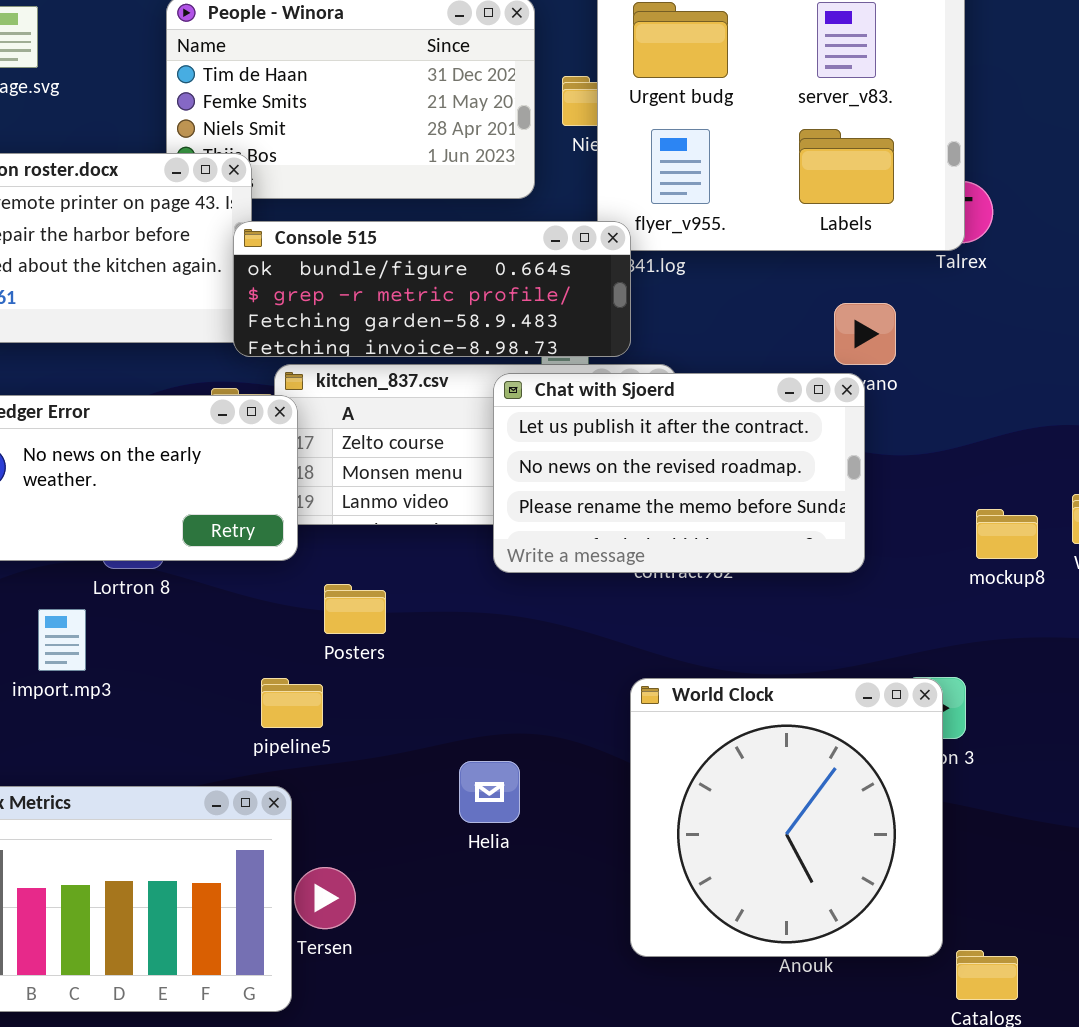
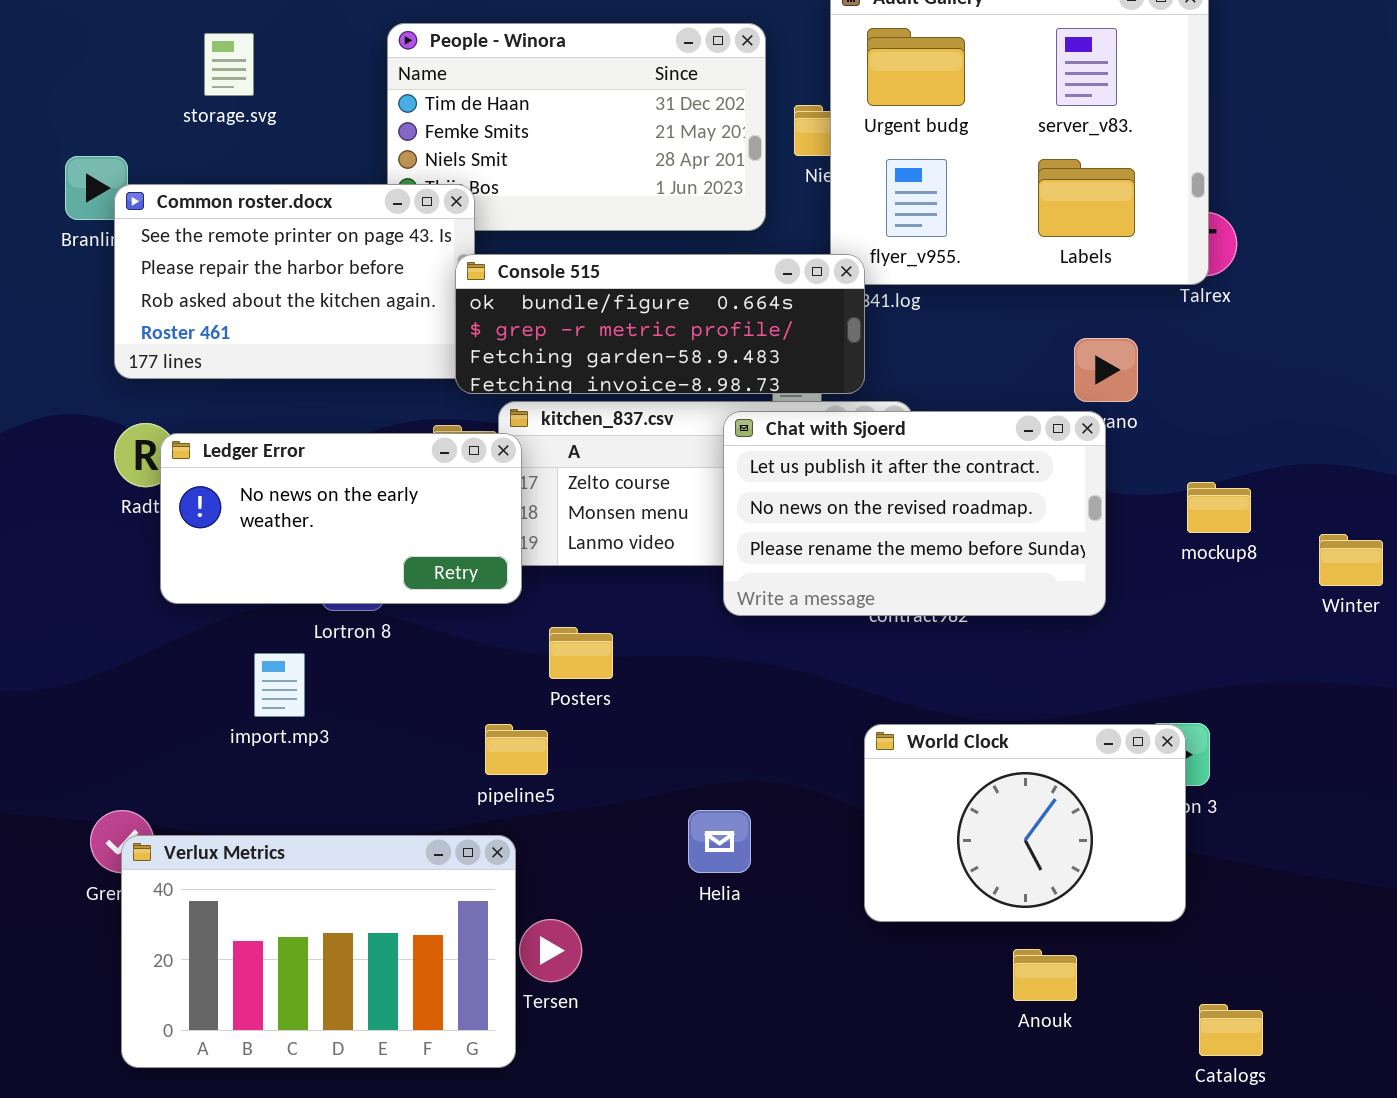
mockup8: [976,509,1038,559] -> [1187,482,1251,533], moved
World Clock: [630,678,943,957] -> [864,724,1186,922], resized

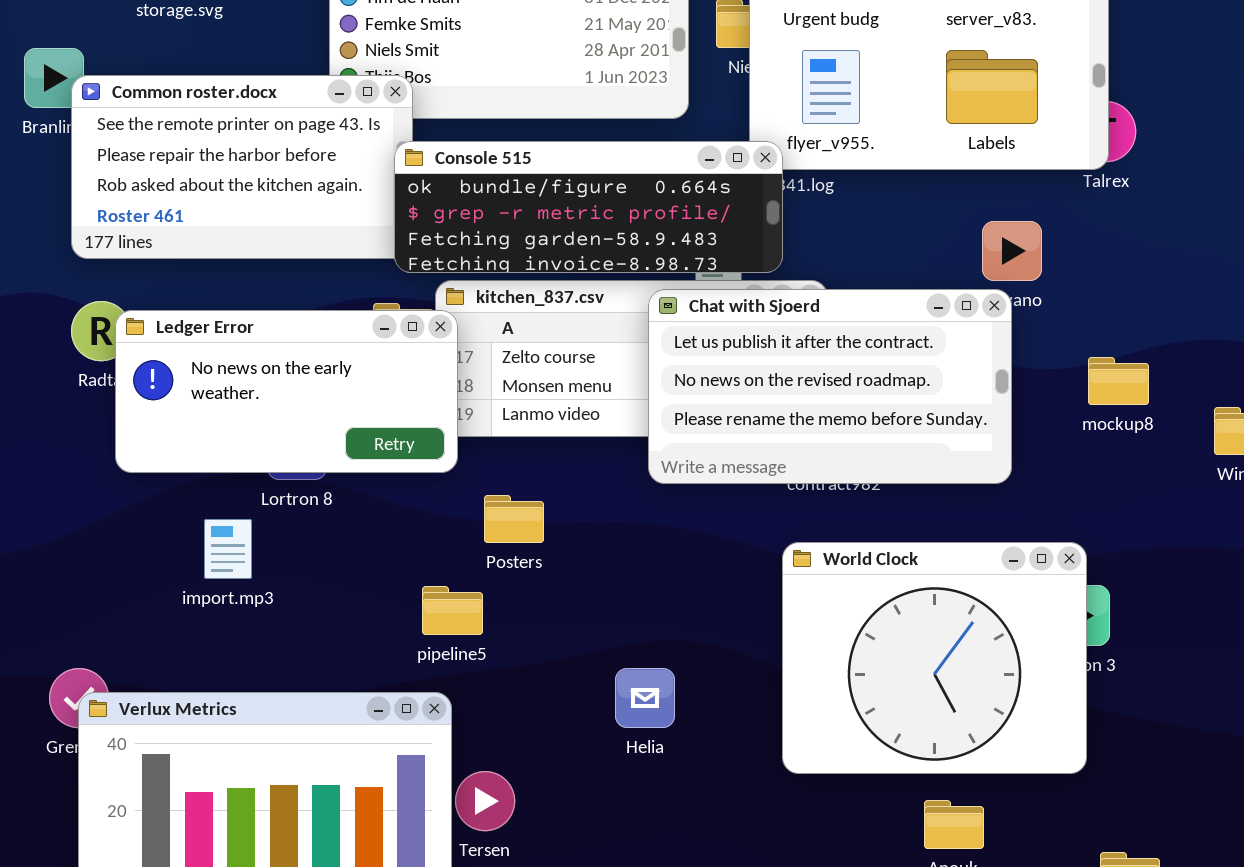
World Clock: [864,724,1186,922] -> [782,542,1087,774], resized

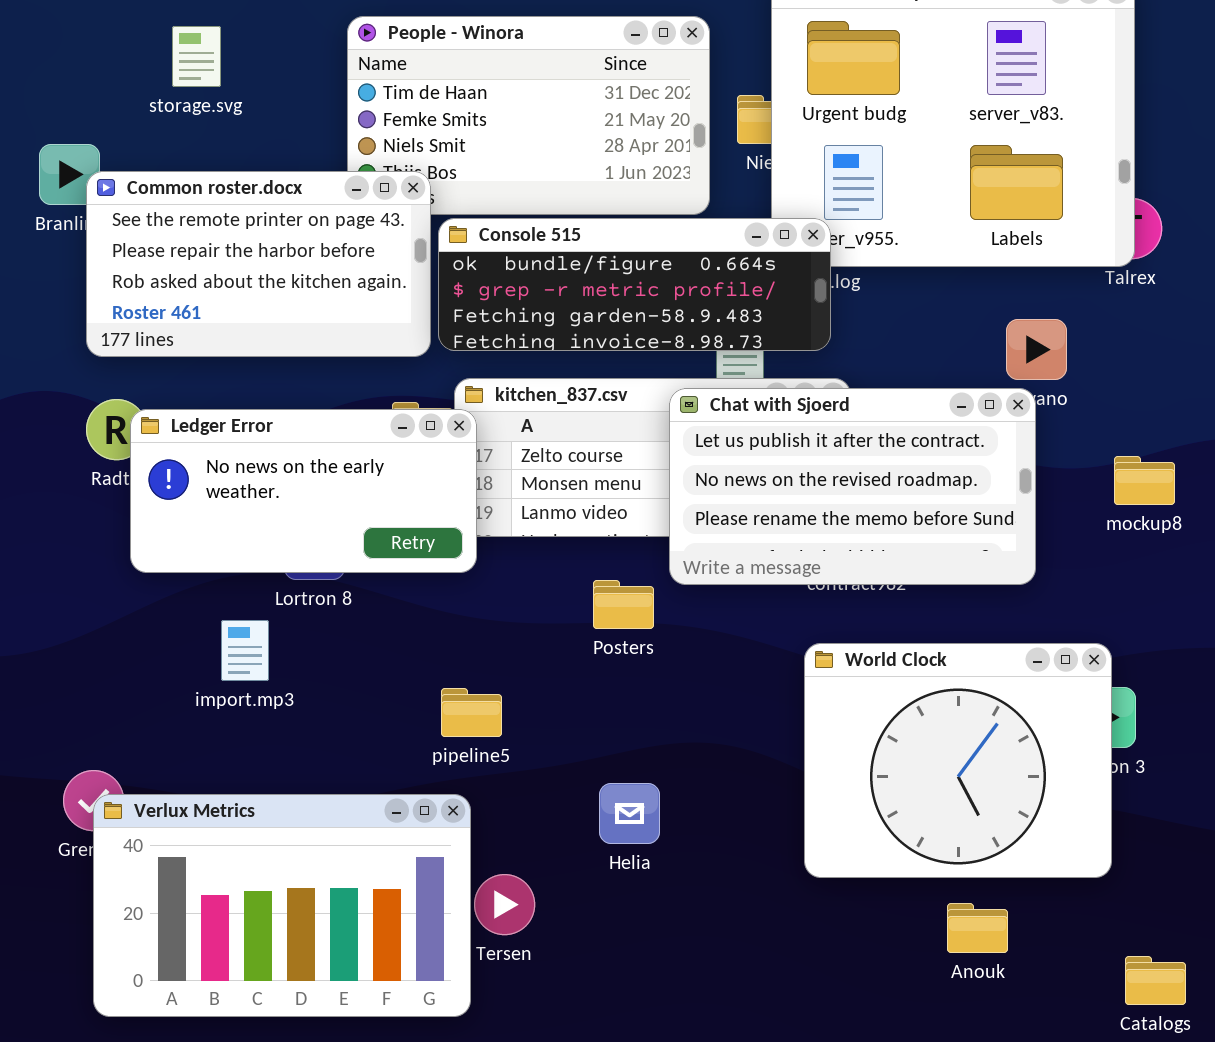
Console 515: [394,141,783,273] -> [438,218,831,351], moved
Posters: [484,495,544,543] -> [593,580,654,629], moved
Helia: [615,668,675,728] -> [599,783,660,844], moved

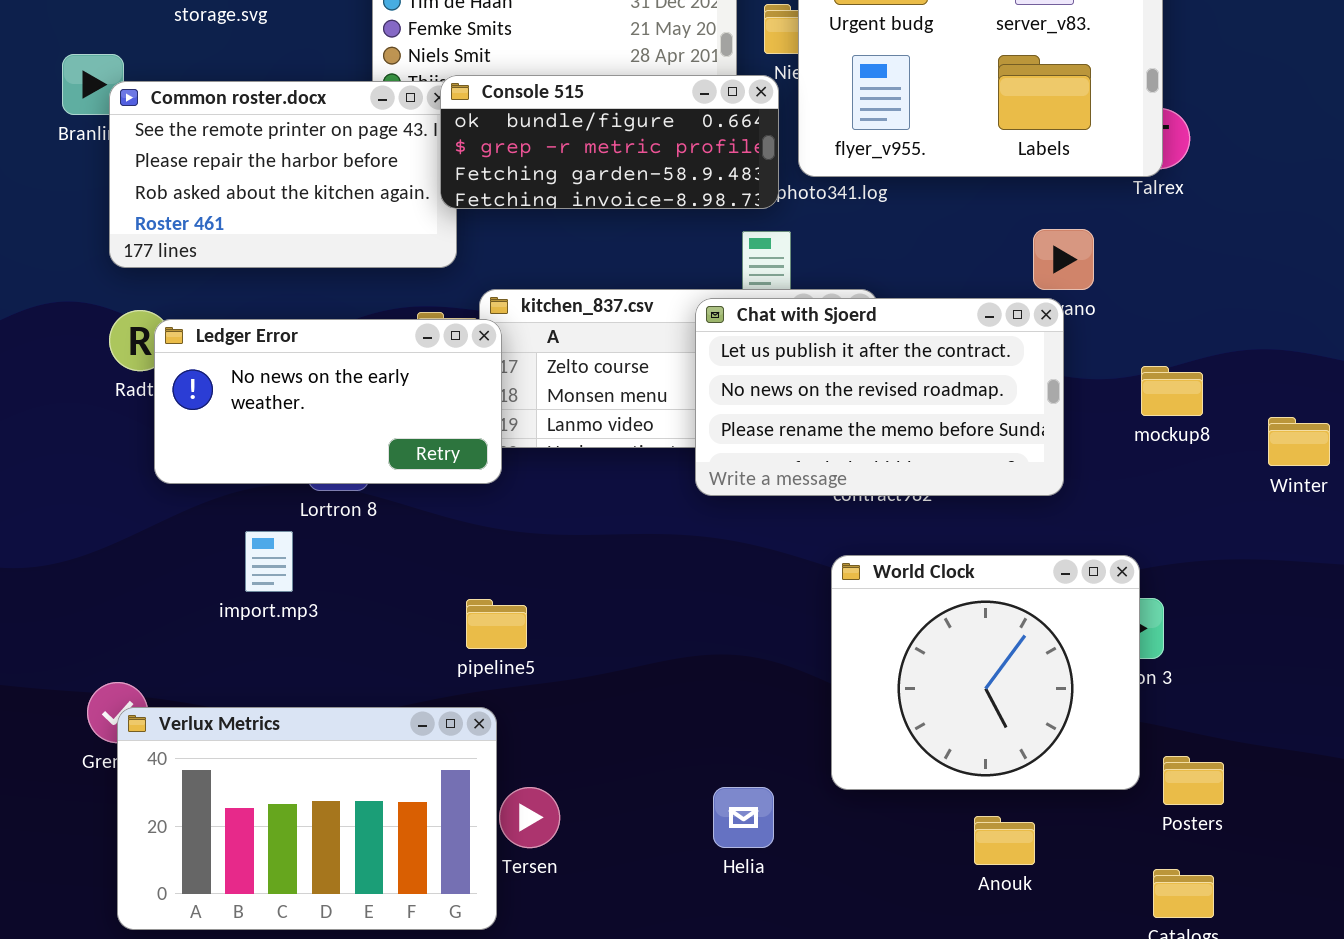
Console 515: [438,218,831,351] -> [440,75,779,209], moved, resized
Posters: [593,580,654,629] -> [1163,756,1224,805], moved
Helia: [599,783,660,844] -> [713,787,774,848], moved

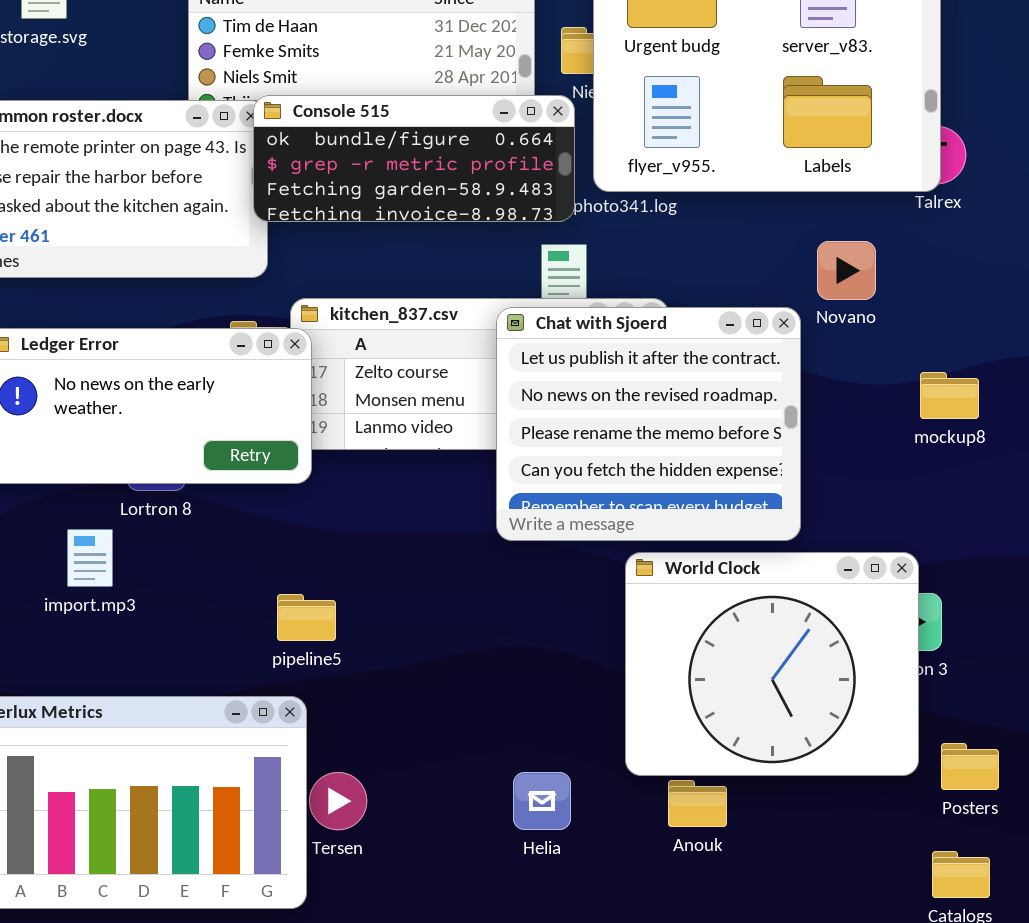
Chat with Sjoerd: [695,298,1064,496] -> [496,307,801,541], resized
Anouk: [974,816,1035,865] -> [668,780,727,827], moved

